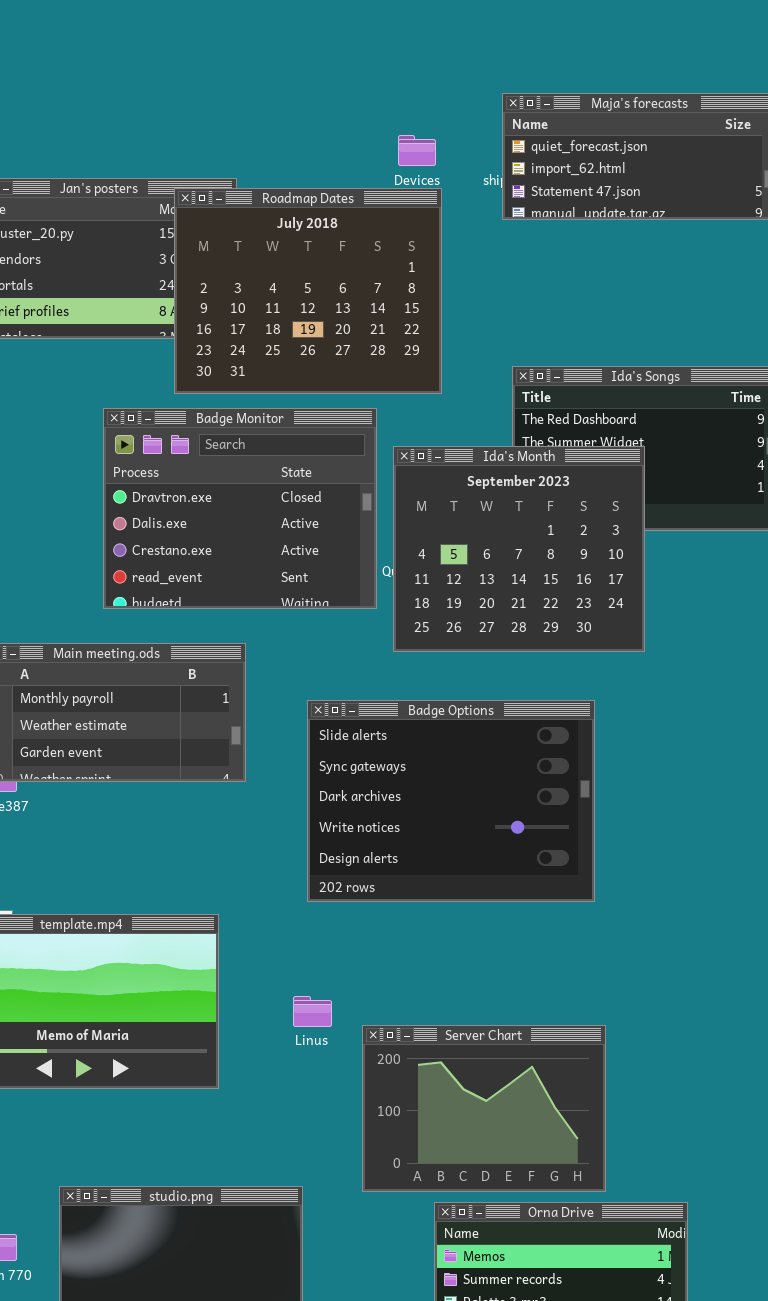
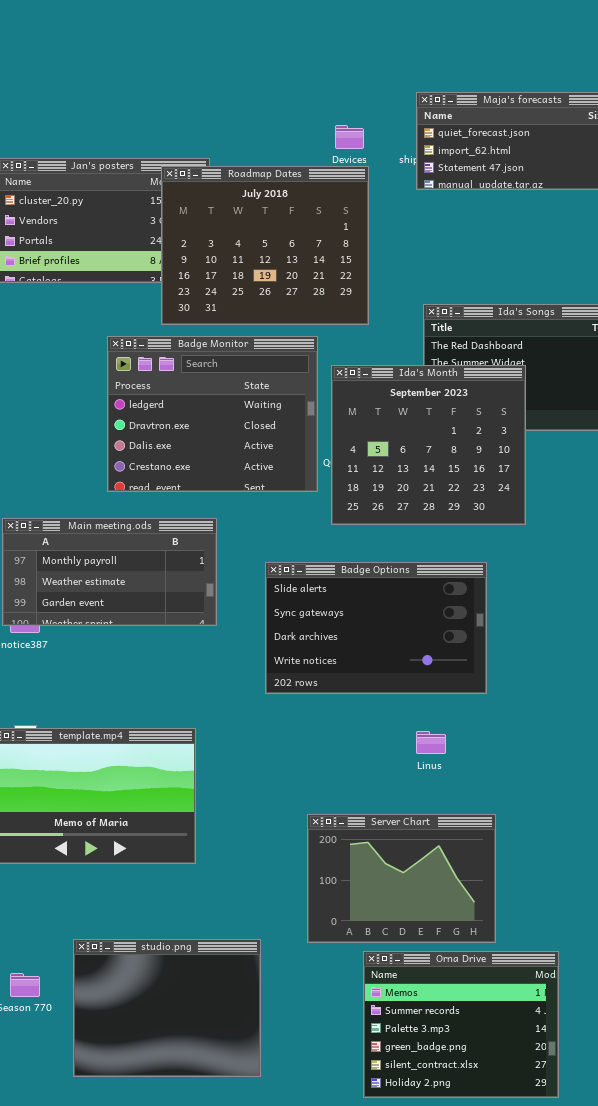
Badge Monitor: [103,408,377,609] -> [107,336,318,492], scrolled up 1 row
Badge Options: [307,700,595,902] -> [265,562,487,694], resized
Linus: [293,996,332,1027] -> [416,731,446,754], moved

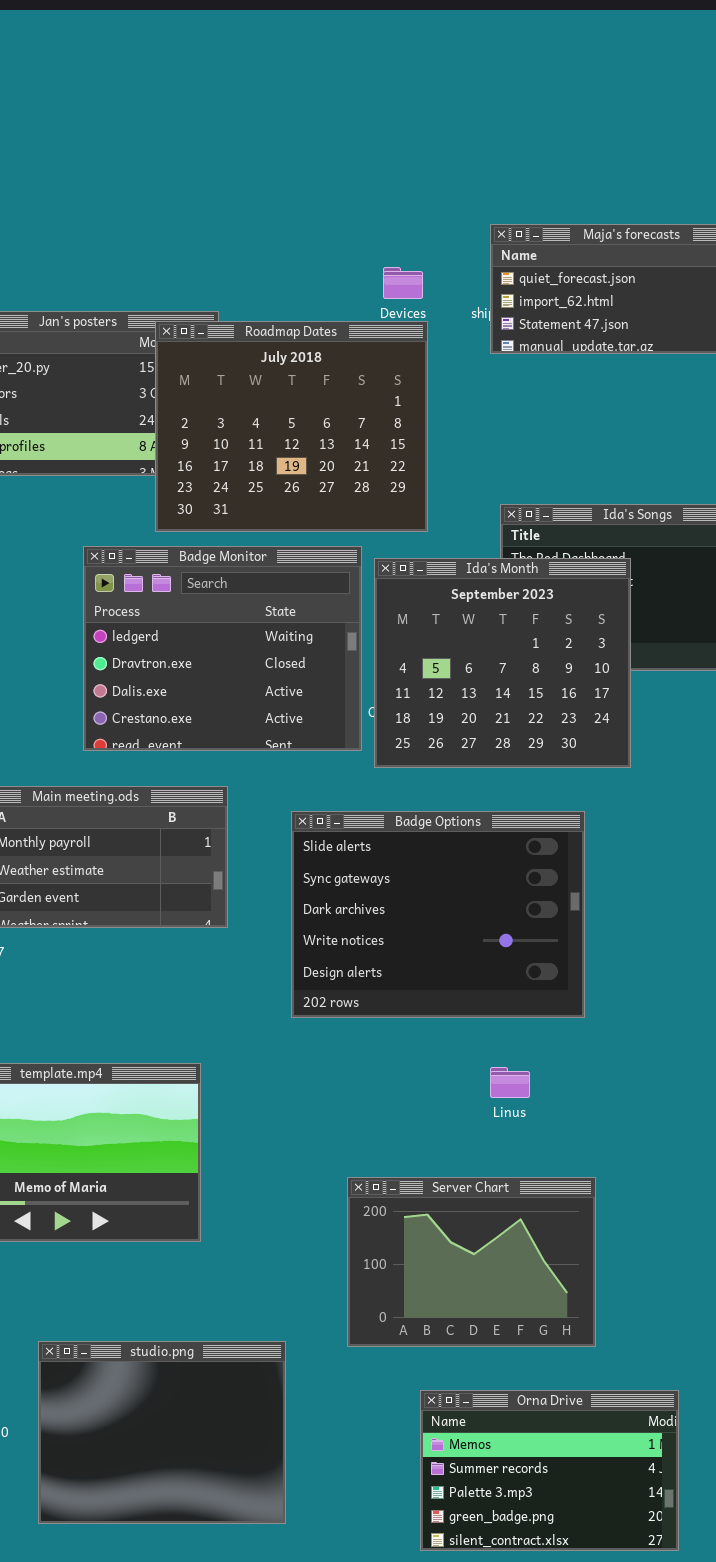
Ida's Month: [331,365,526,525] -> [374,558,631,768], moved
Badge Options: [265,562,487,694] -> [291,811,585,1018], resized
Orna Drive: [363,951,559,1098] -> [420,1390,679,1551], resized

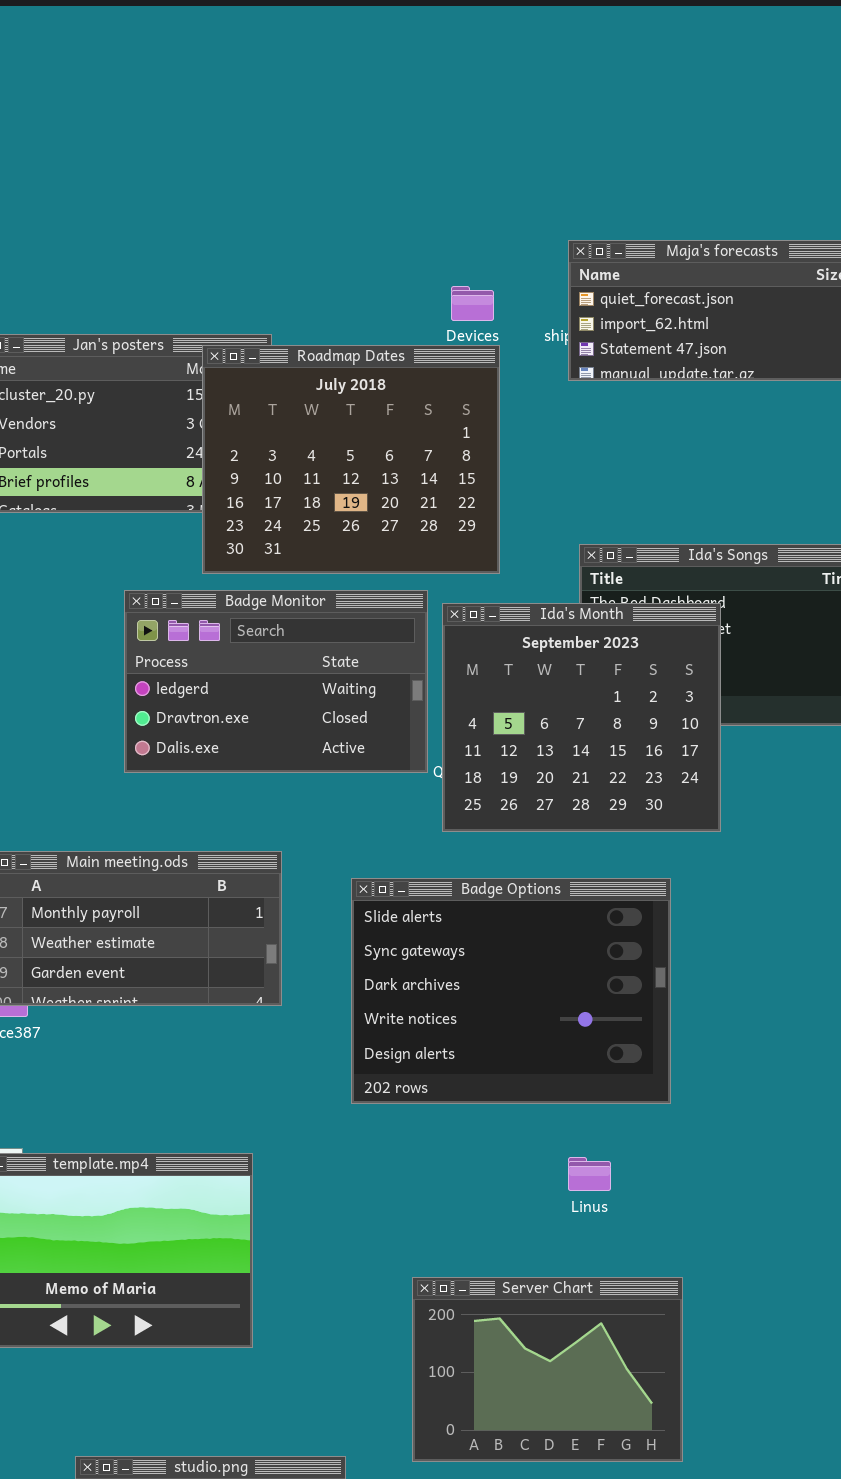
Badge Monitor: [83,546,362,751] -> [124,590,428,773], resized

